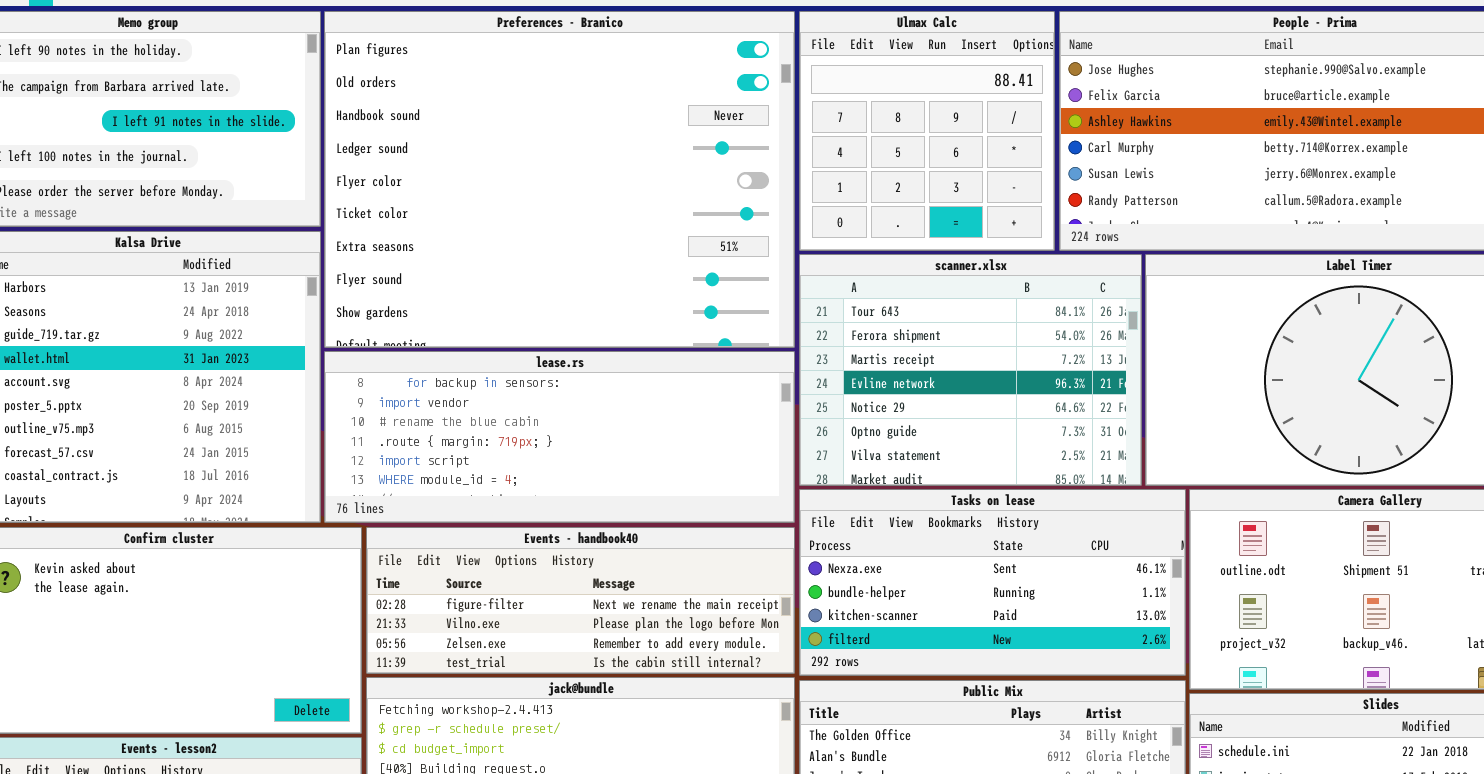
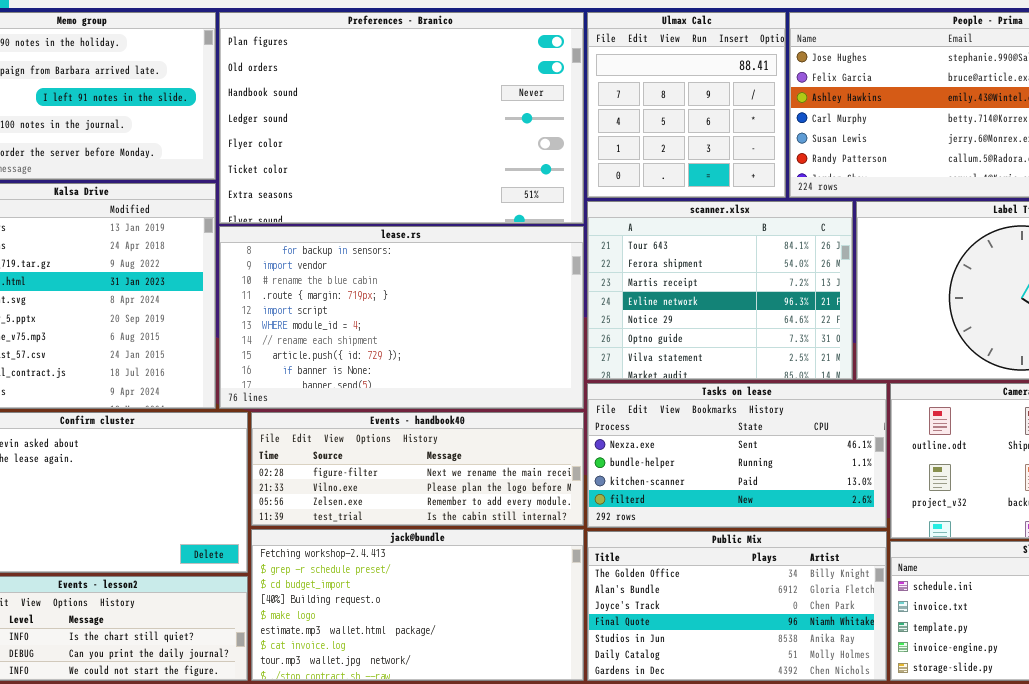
Preferences - Branico: [324,11,795,348] -> [219,12,584,224], resized
lease.rs: [324,351,795,523] -> [219,226,584,409], resized

